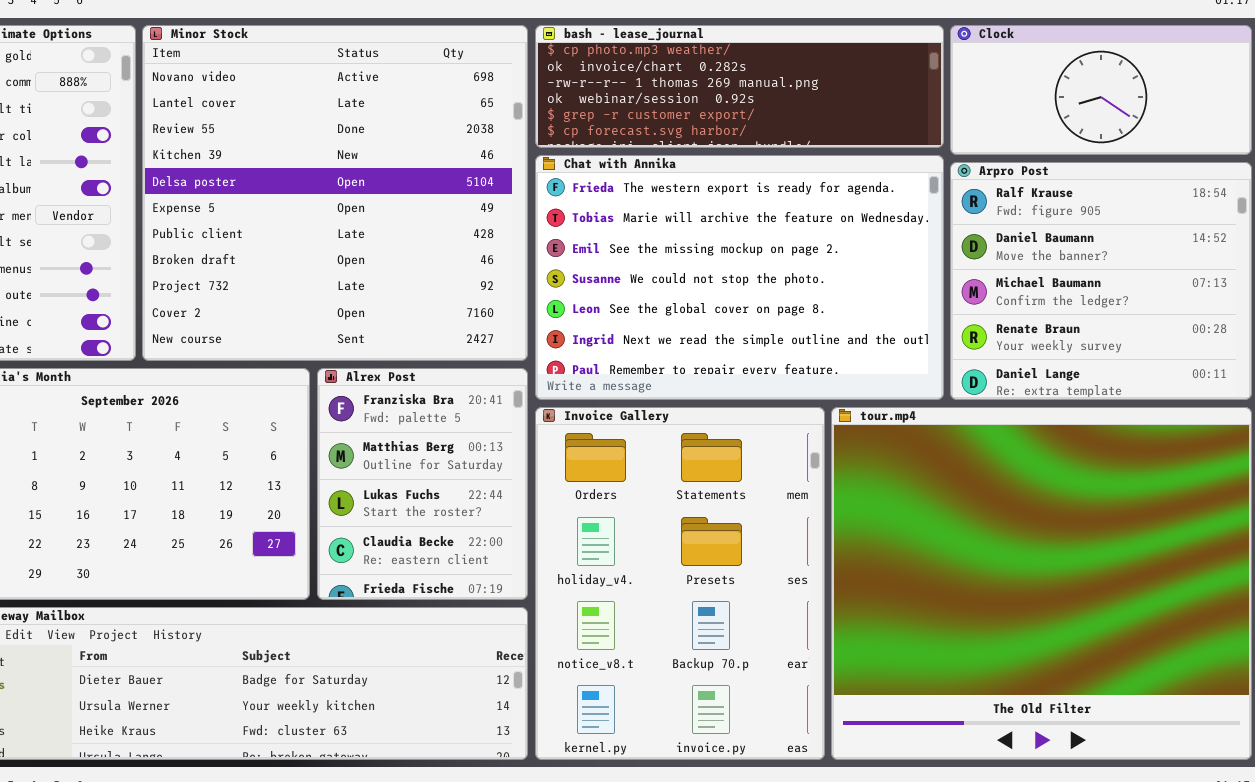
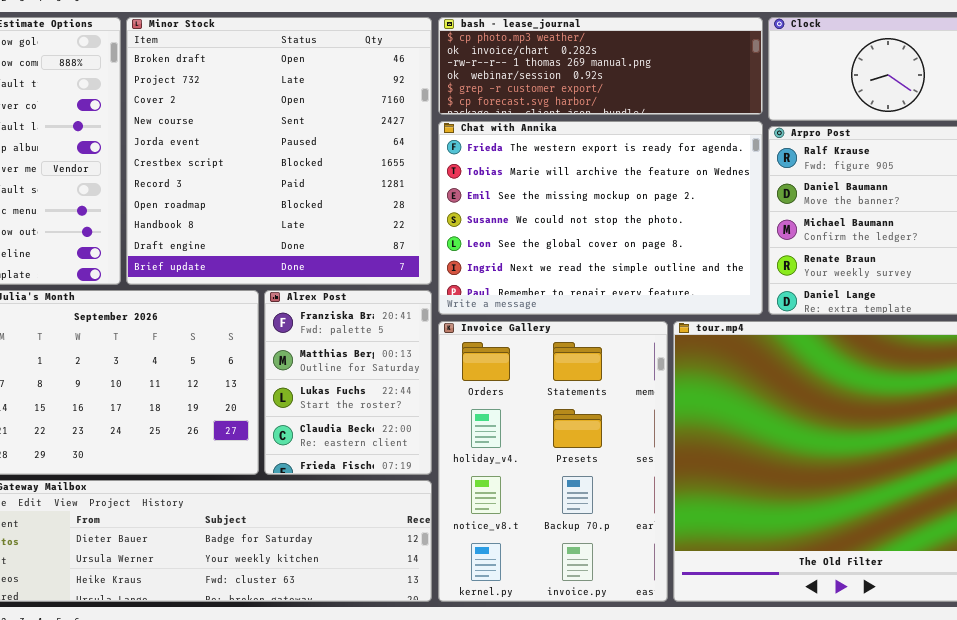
Minor Stock: [142,25,528,361] -> [126,17,432,285], scrolled down 7 rows

